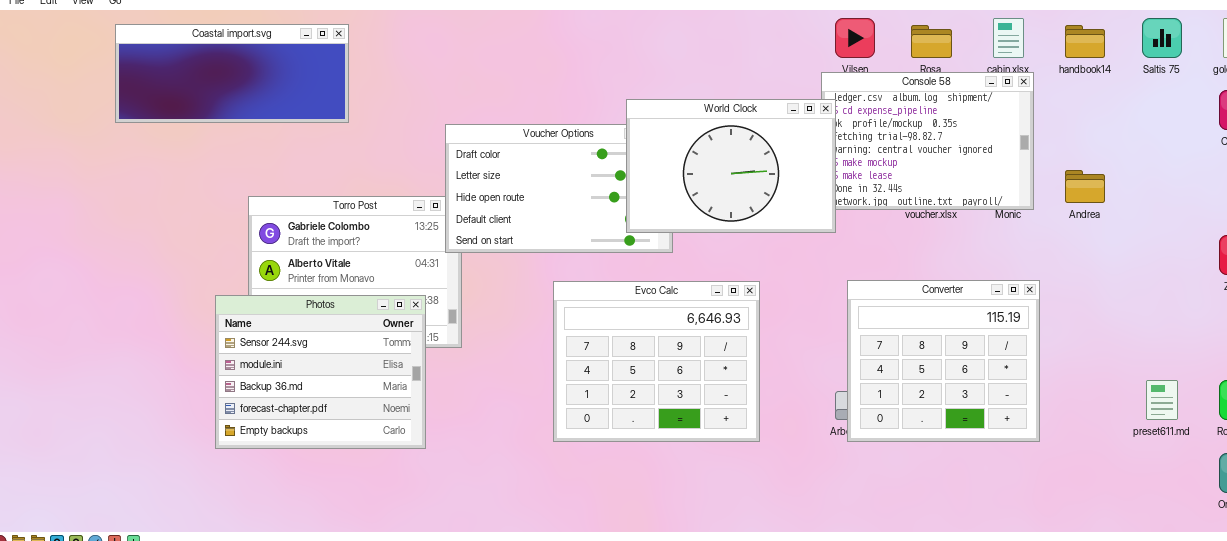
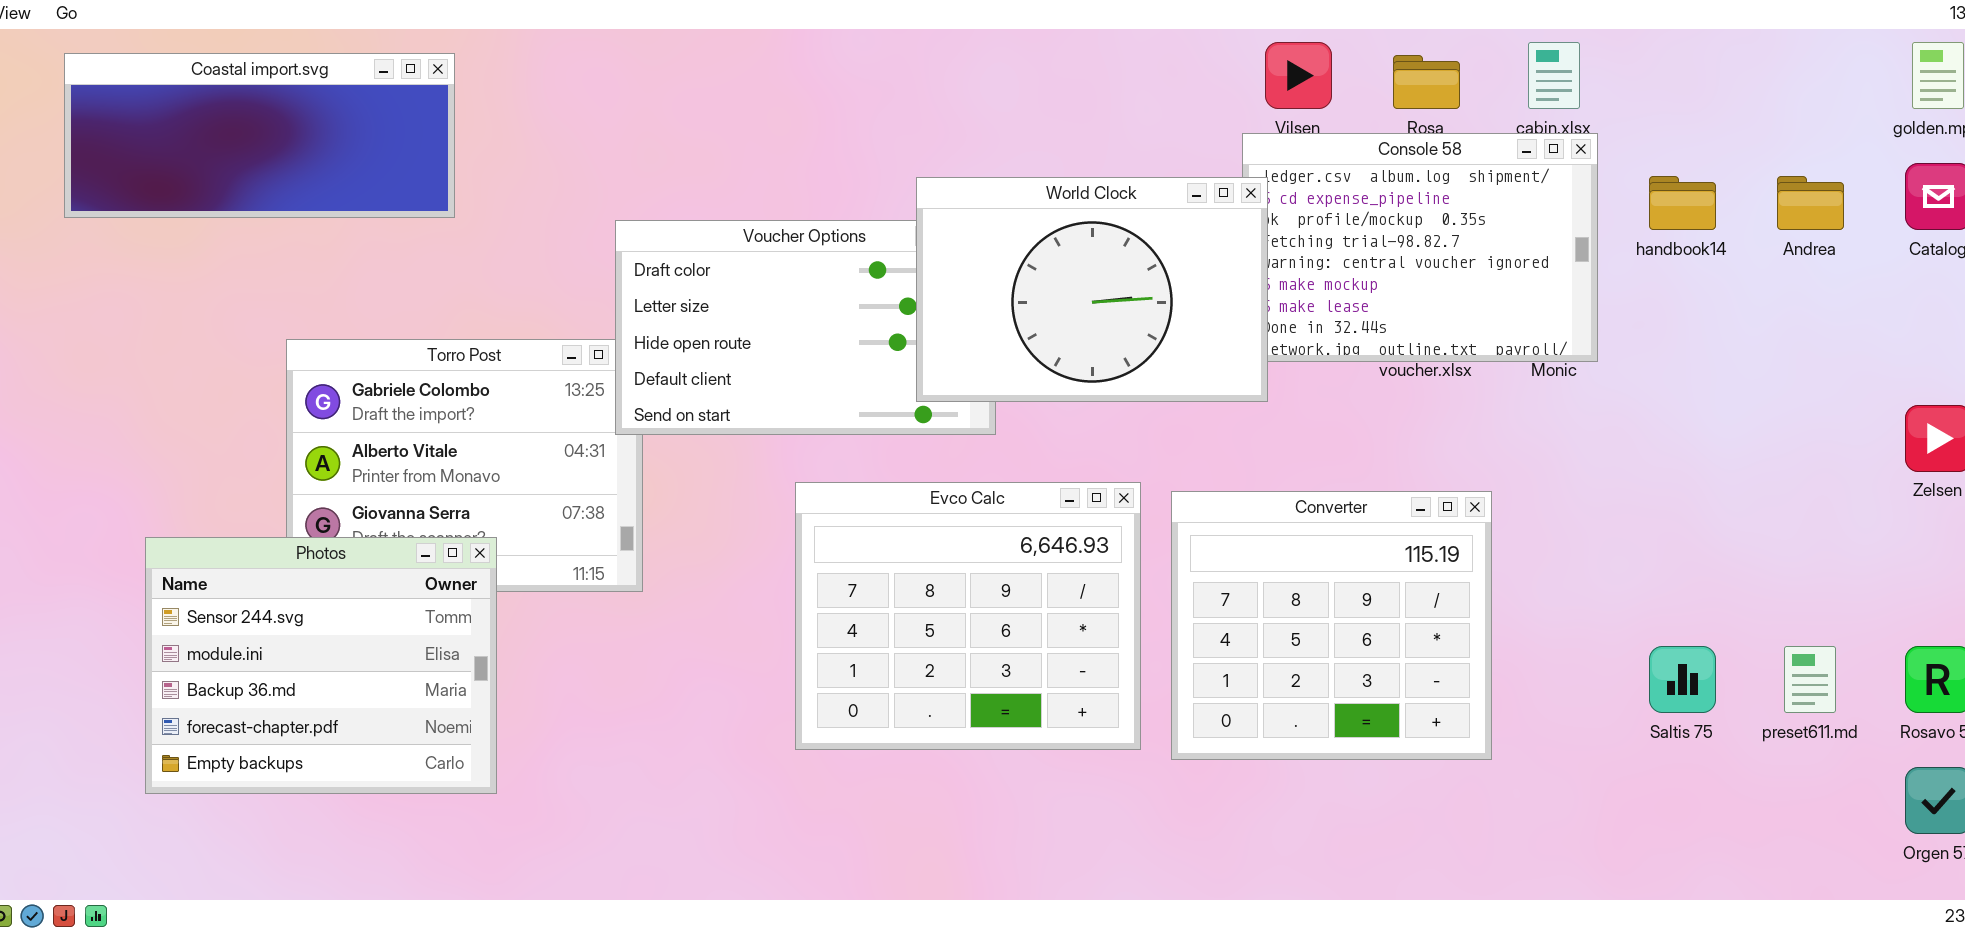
Saltis 75: [1142,18,1182,58] -> [1649,646,1716,713], moved
handbook14: [1065,25,1105,58] -> [1649,176,1716,230], moved
Andrea: [1065,170,1105,203] -> [1777,176,1844,230], moved
Converter: [847,280,1040,442] -> [1171,491,1492,760], moved
Photos: [215,295,426,449] -> [145,537,497,794], moved

